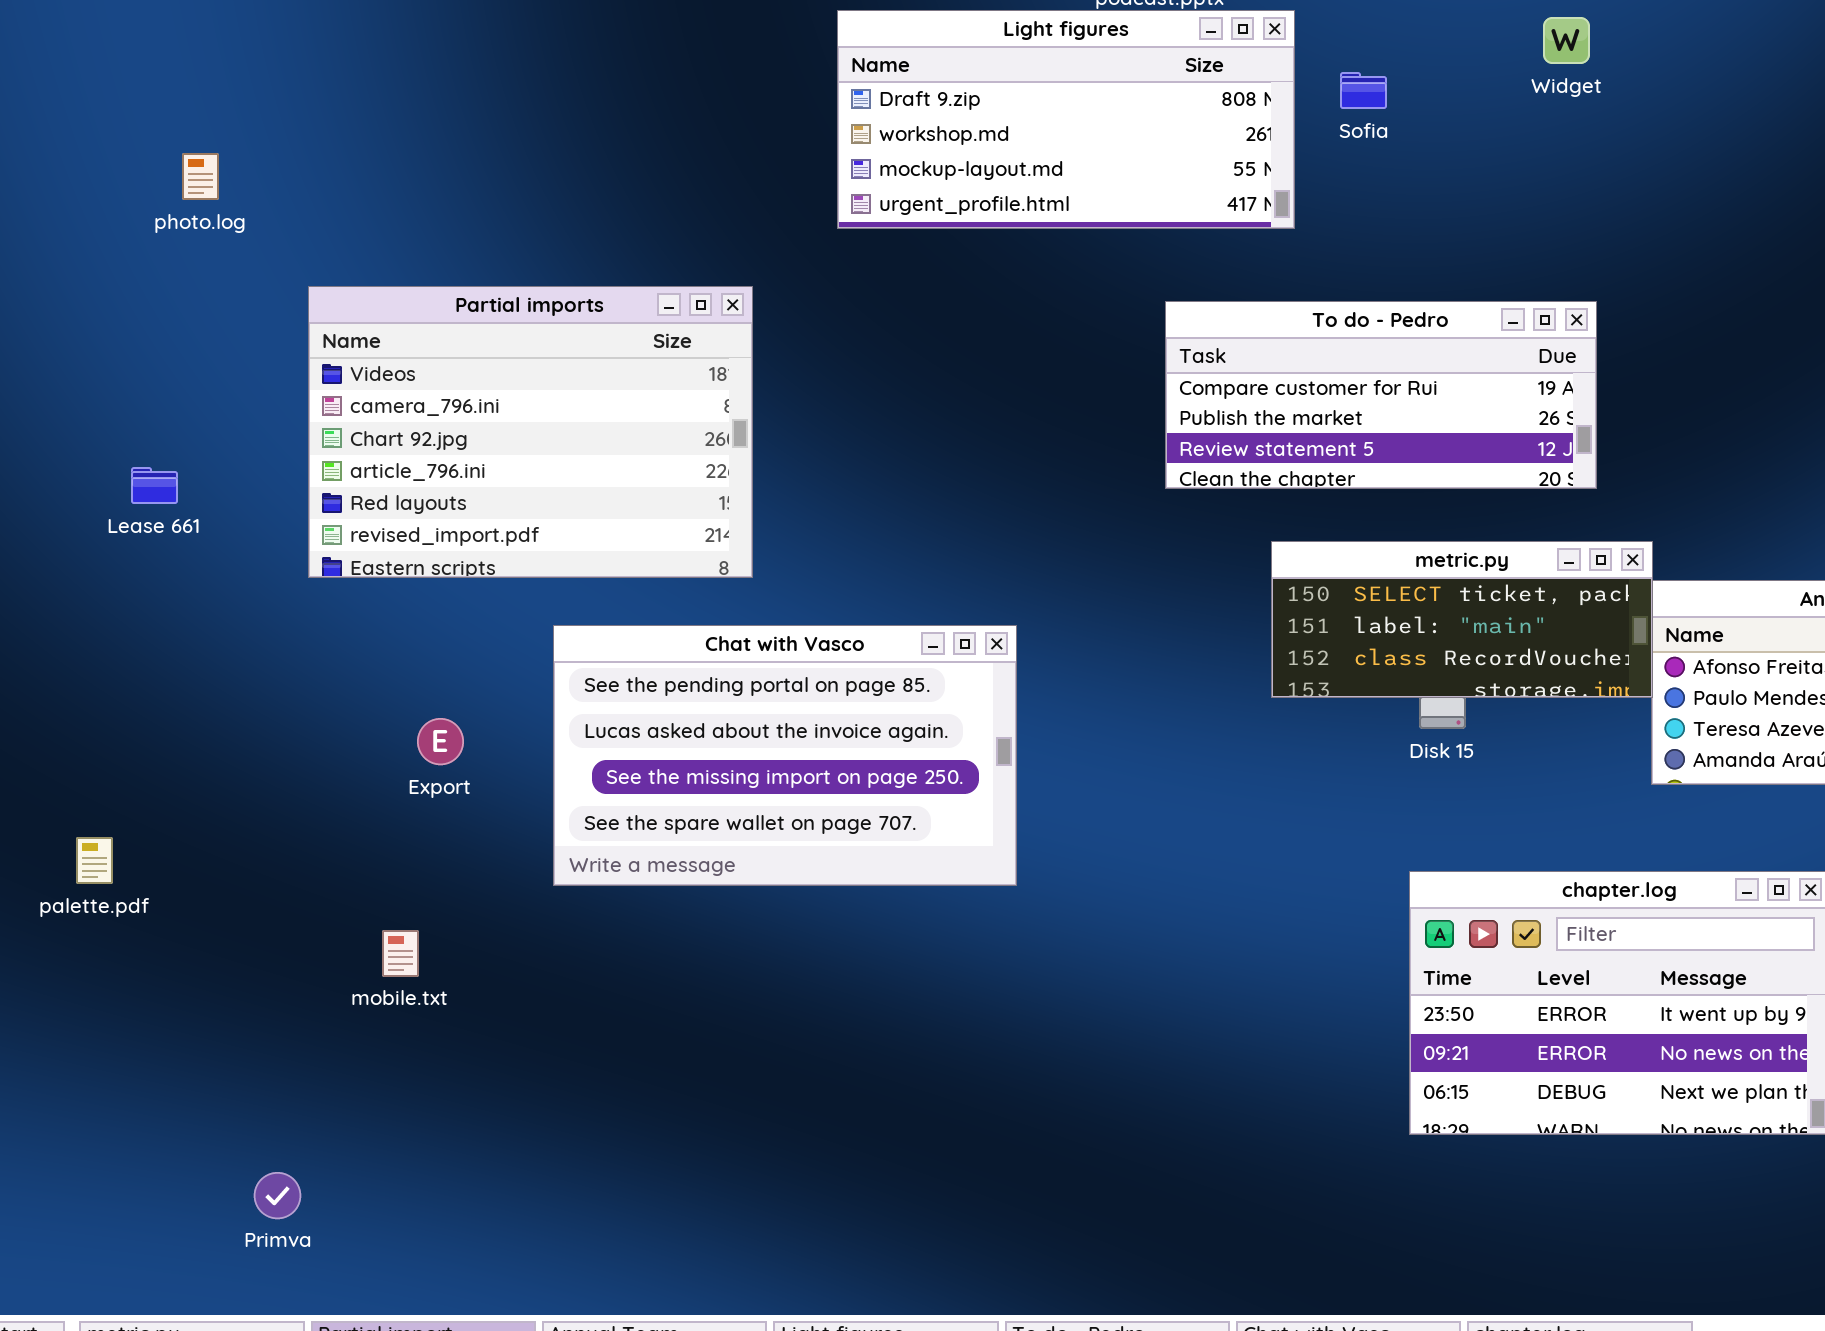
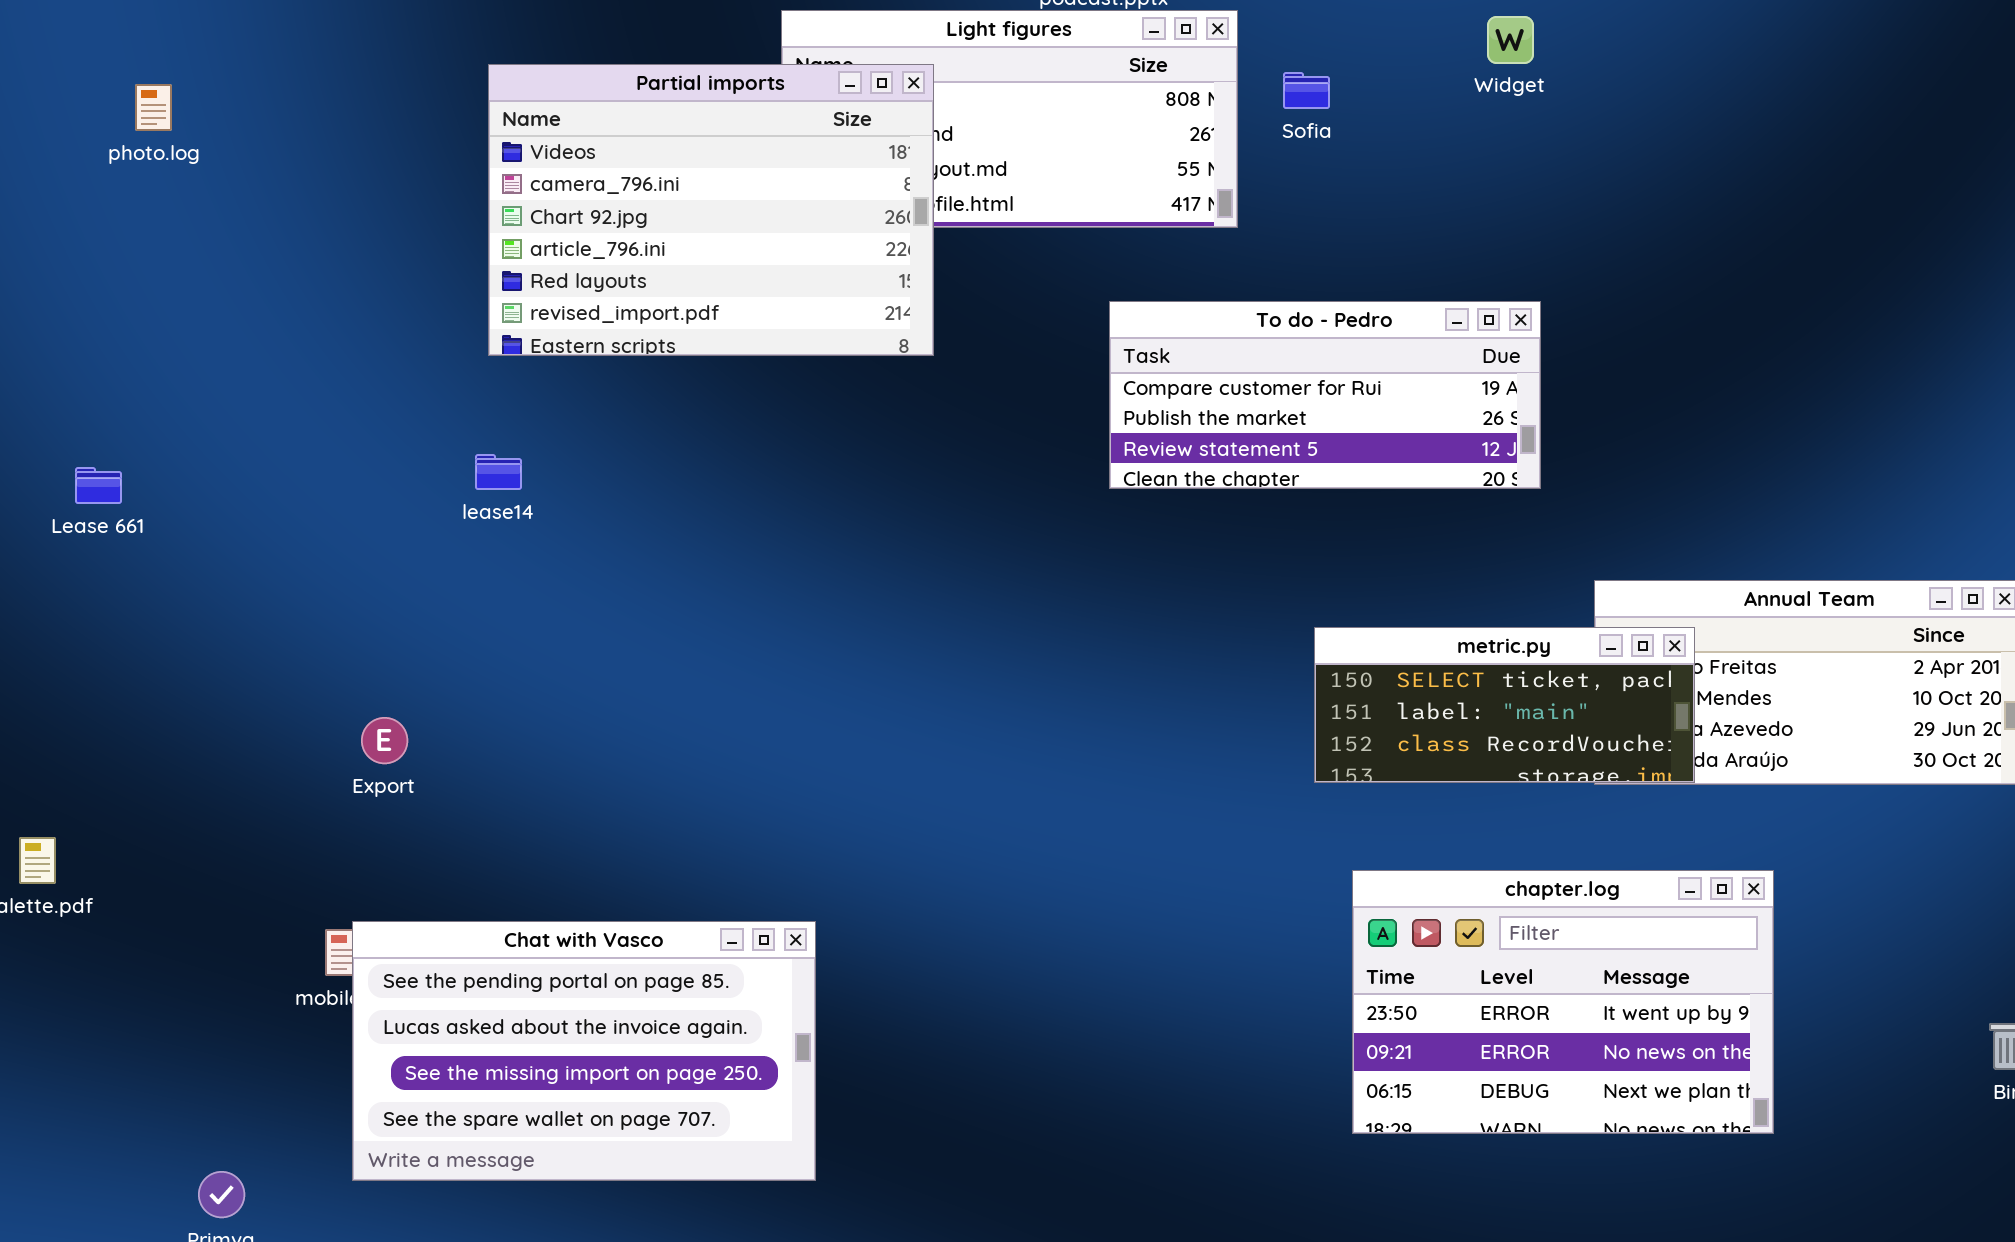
photo.log: [182,153,219,200] -> [135,84,172,131], moved
Partial imports: [308,286,753,578] -> [488,64,934,356], moved
metric.py: [1271,541,1653,698] -> [1314,627,1695,783], moved
Chat with Vasco: [553,625,1017,886] -> [352,921,816,1181], moved

